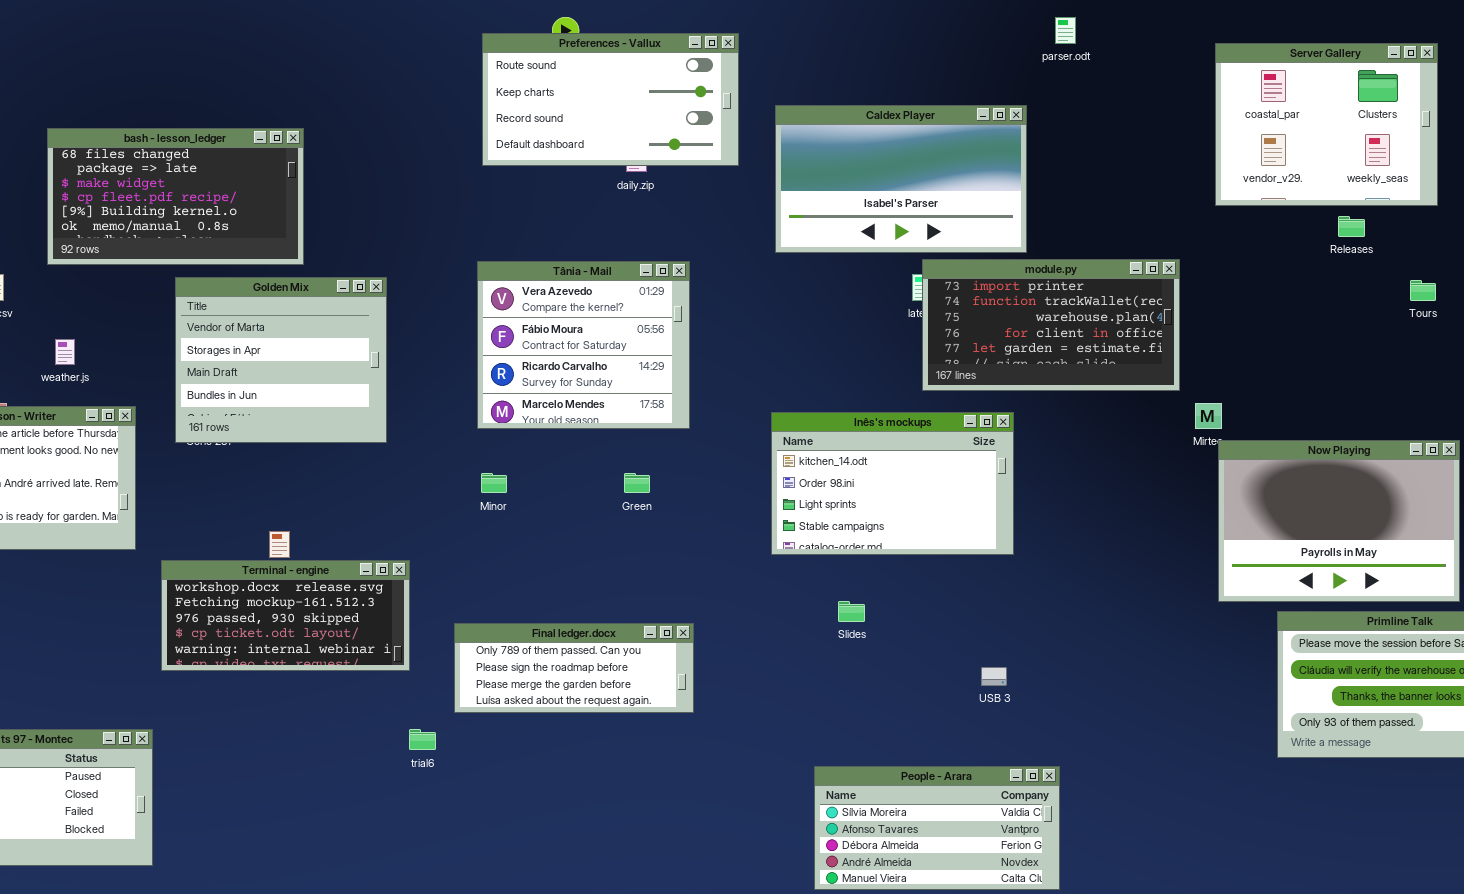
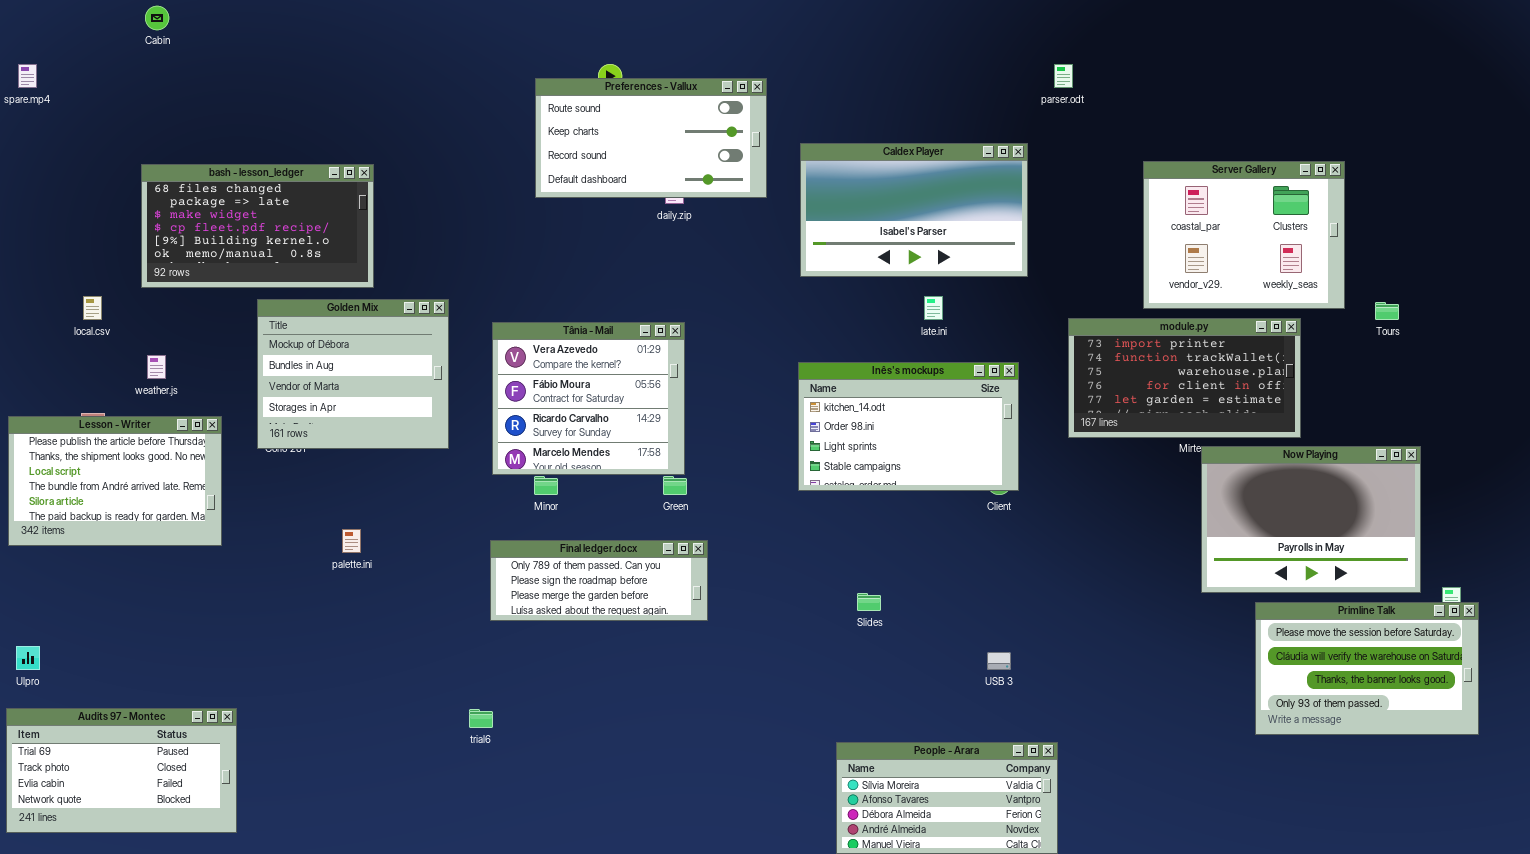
Server Gallery: [1215,43,1438,206] -> [1143,161,1345,309], moved
module.py: [922,259,1180,391] -> [1068,318,1301,438], moved
Tânia - Mail: [477,261,690,429] -> [492,322,685,475], moved
Golden Mix: [175,277,387,443] -> [257,299,449,449], scrolled up 2 rows
Inês's mockups: [771,412,1014,555] -> [798,362,1019,491], moved
Terminal - engine: [161,560,410,671] -> none, closed
Final ledger.docx: [454,623,694,713] -> [490,540,708,621], moved

